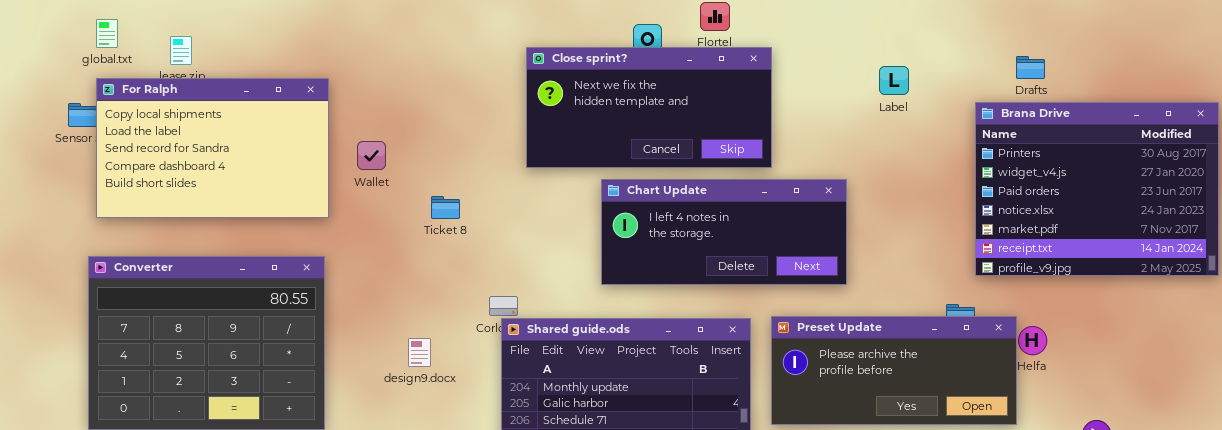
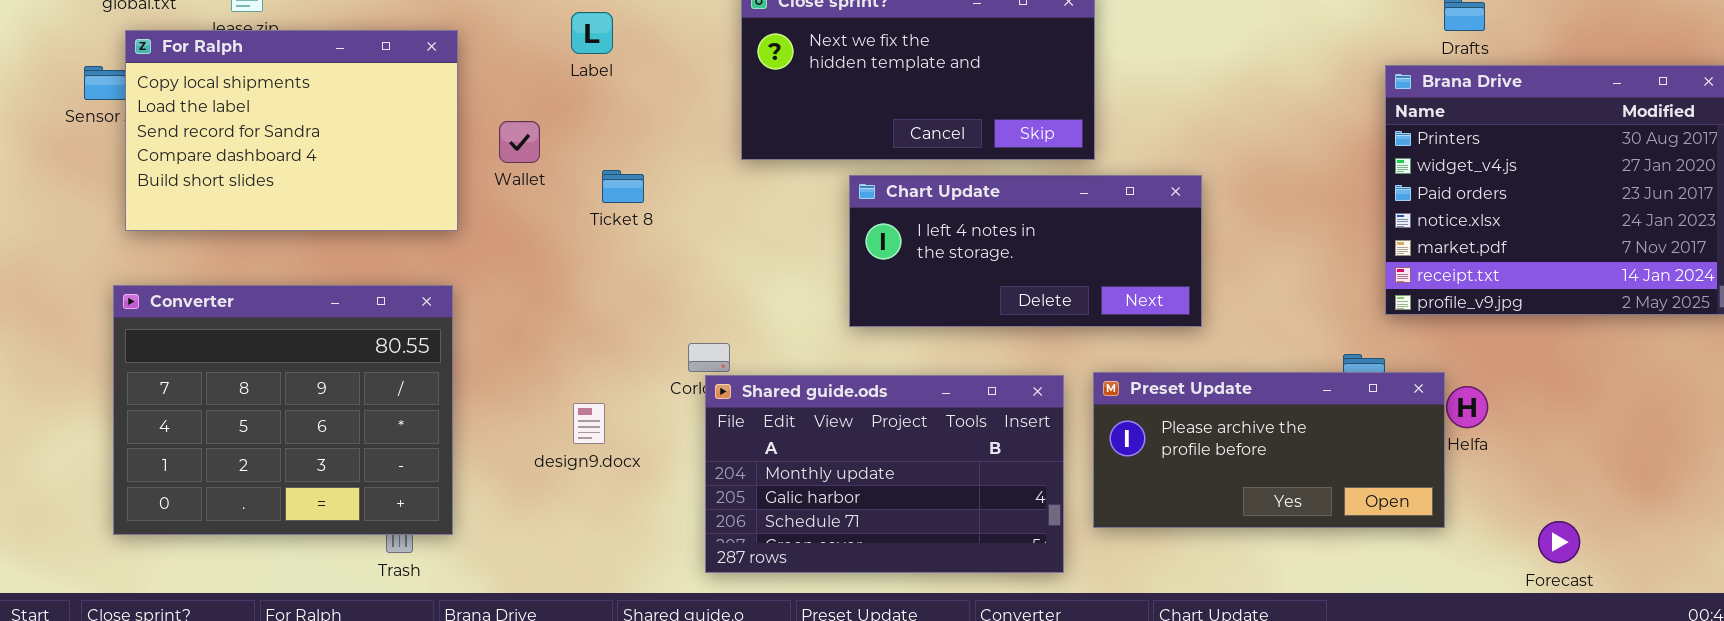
Label: [879,66,909,95] -> [571,12,613,54], moved
Ticket 8: [431,196,460,219] -> [602,170,644,203], moved

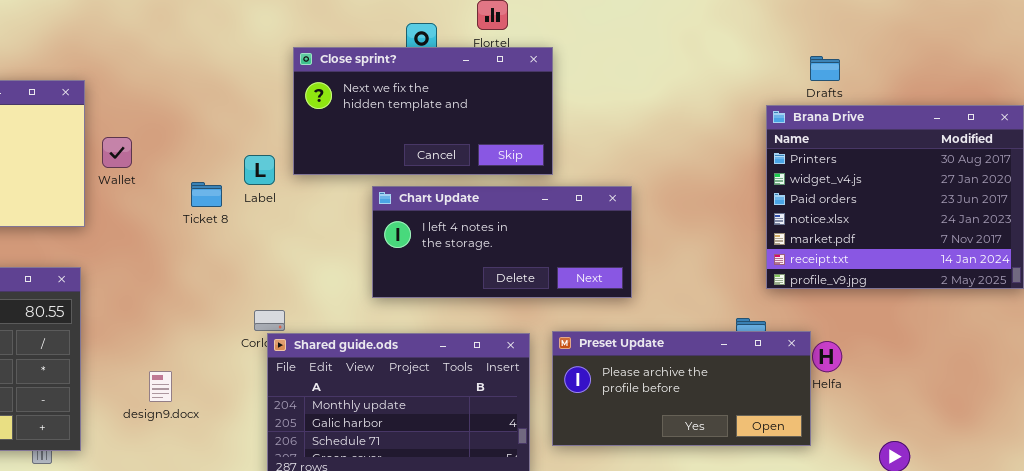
Label: [571,12,613,54] -> [244,155,275,185], moved
Wallet: [499,121,540,163] -> [102,137,132,168], moved
design9.docx: [573,403,605,444] -> [149,371,172,402], moved

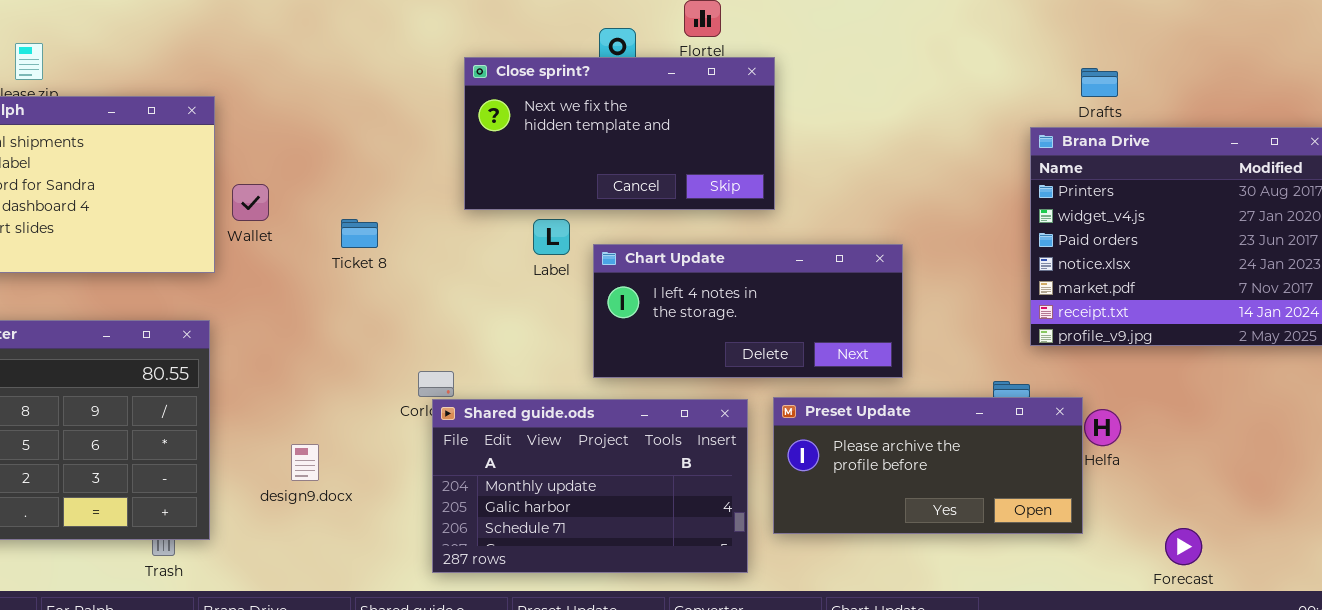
Wallet: [102,137,132,168] -> [232,184,269,221], moved
Label: [244,155,275,185] -> [533,219,570,255], moved
Chart Update: [372,186,632,298] -> [593,244,903,378], moved

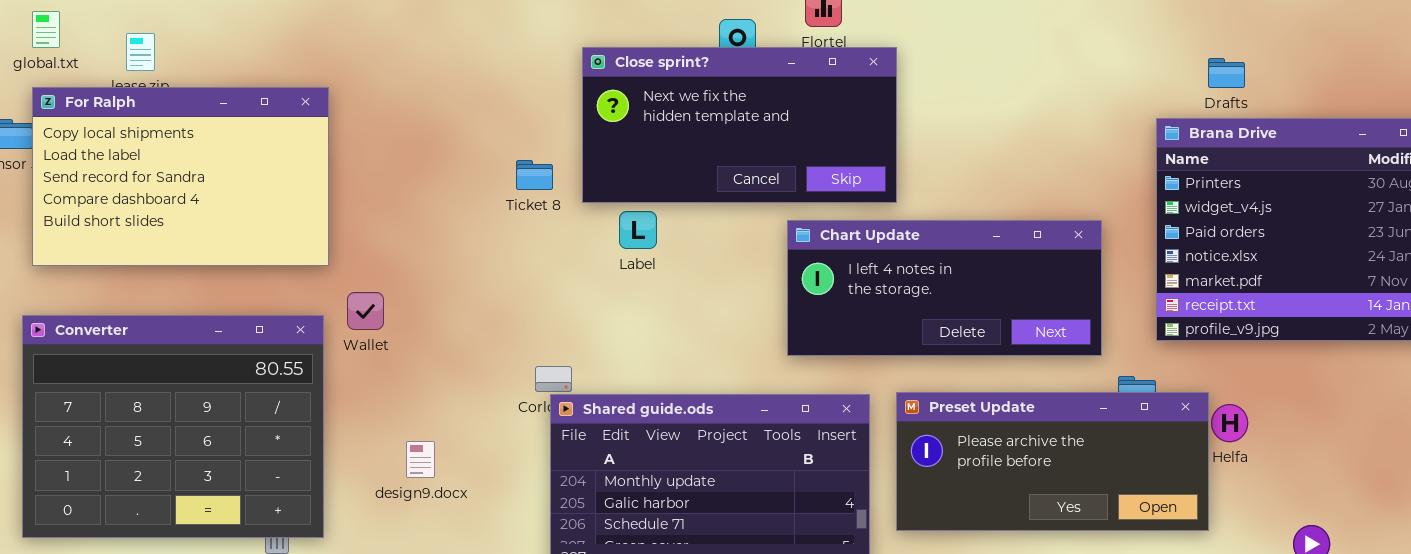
Wallet: [232,184,269,221] -> [347,292,384,330], moved
Ticket 8: [341,219,378,248] -> [516,160,553,190], moved
Label: [533,219,570,255] -> [619,211,657,249], moved
Chart Update: [593,244,903,378] -> [787,220,1102,356], moved

